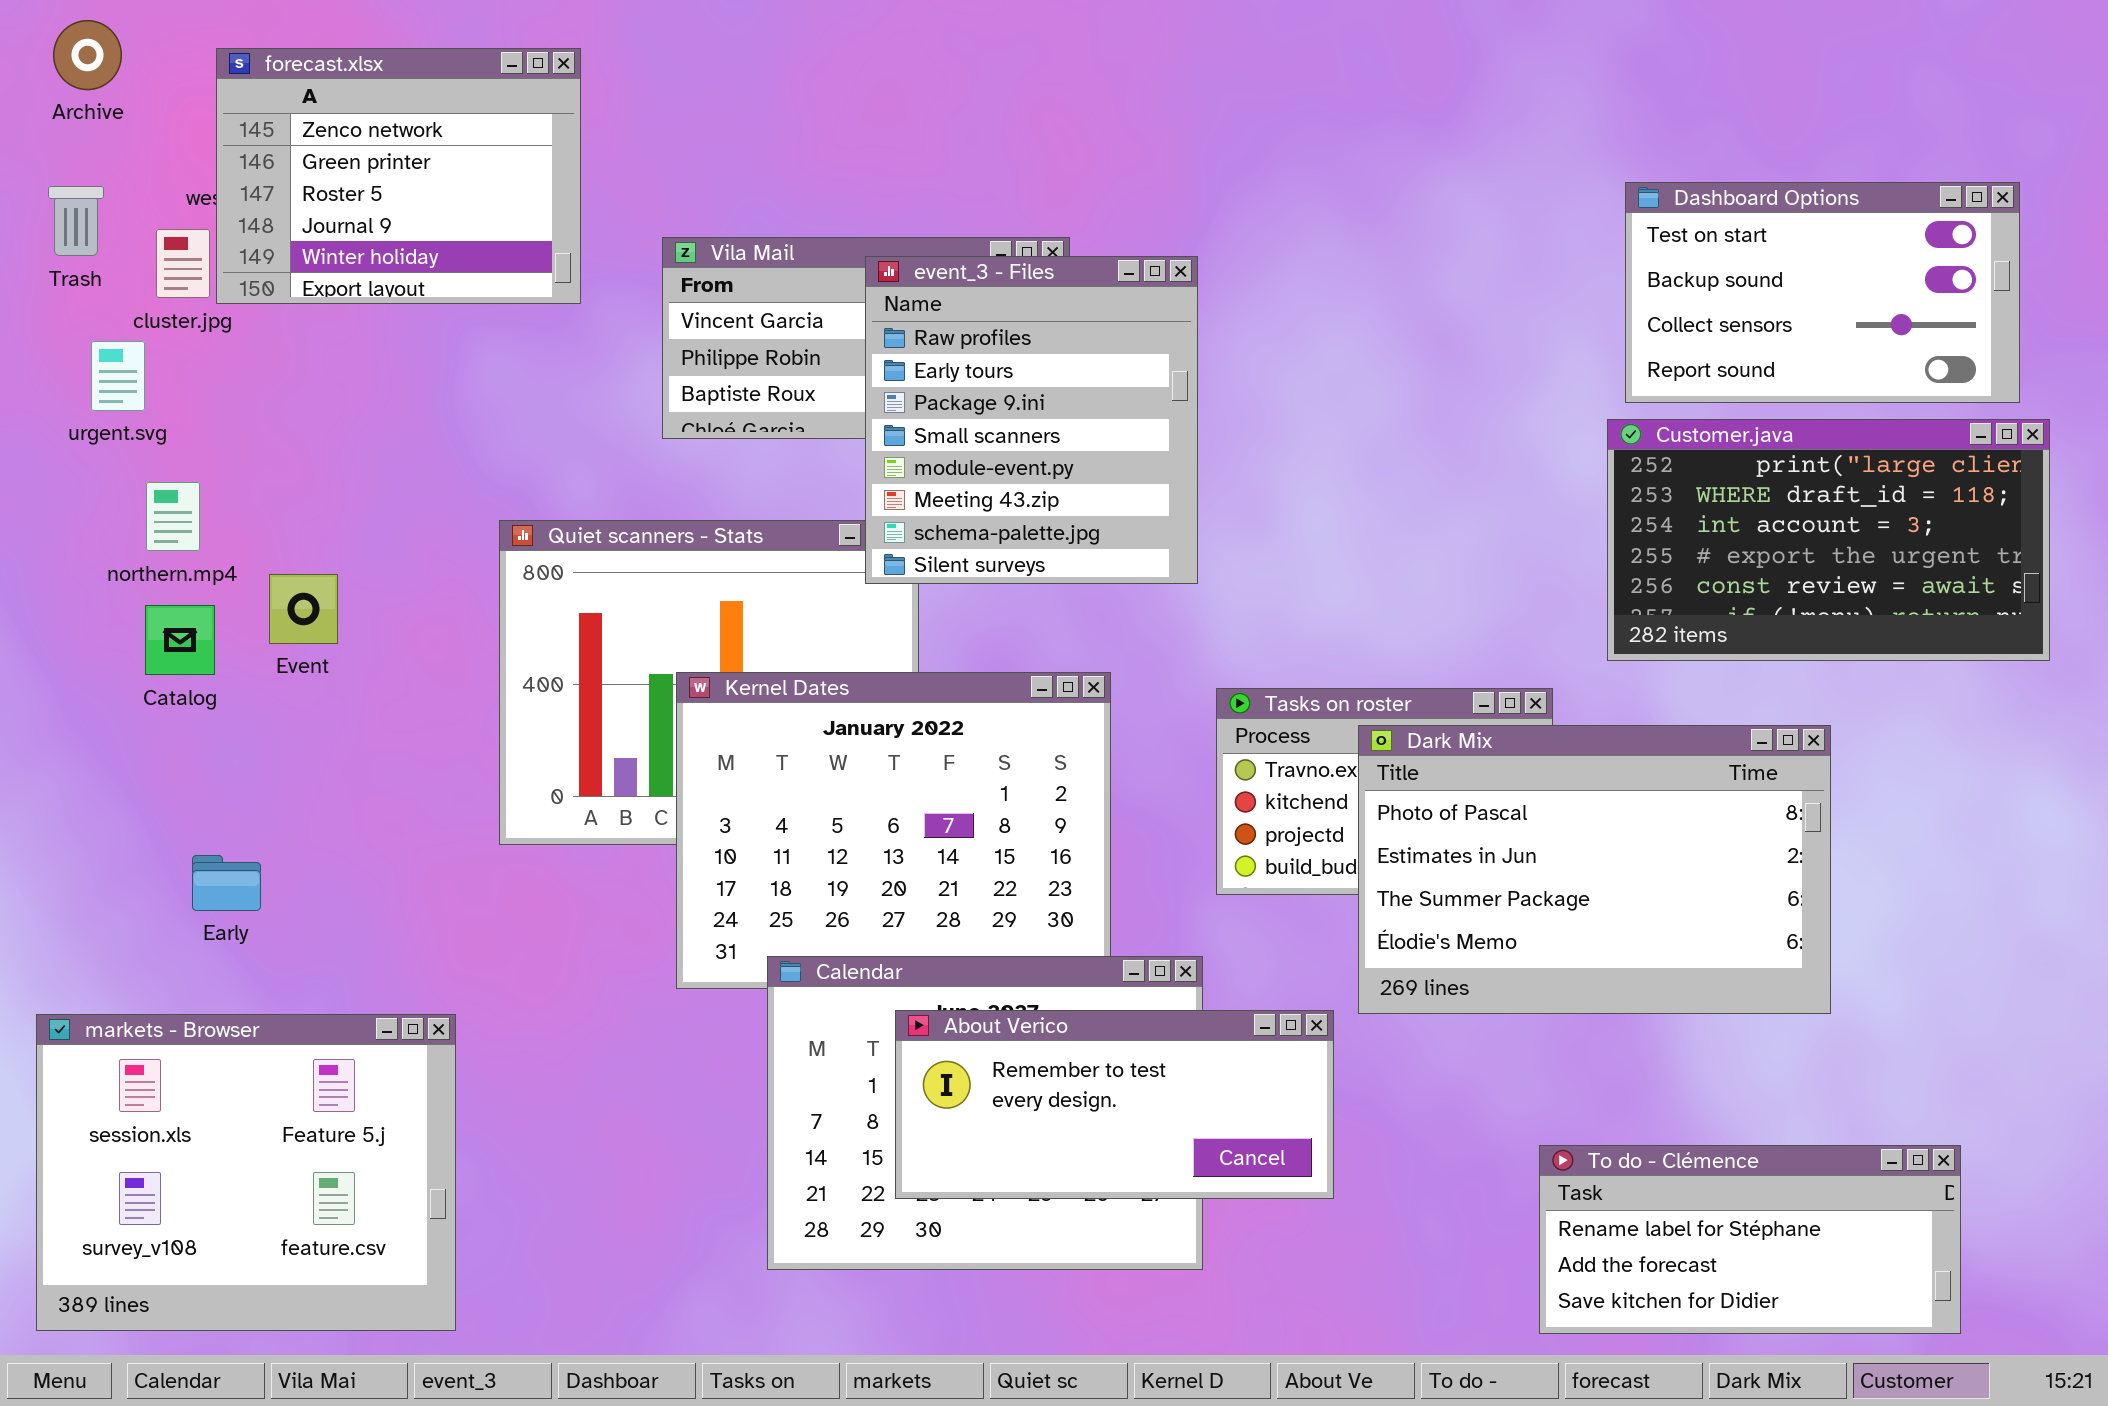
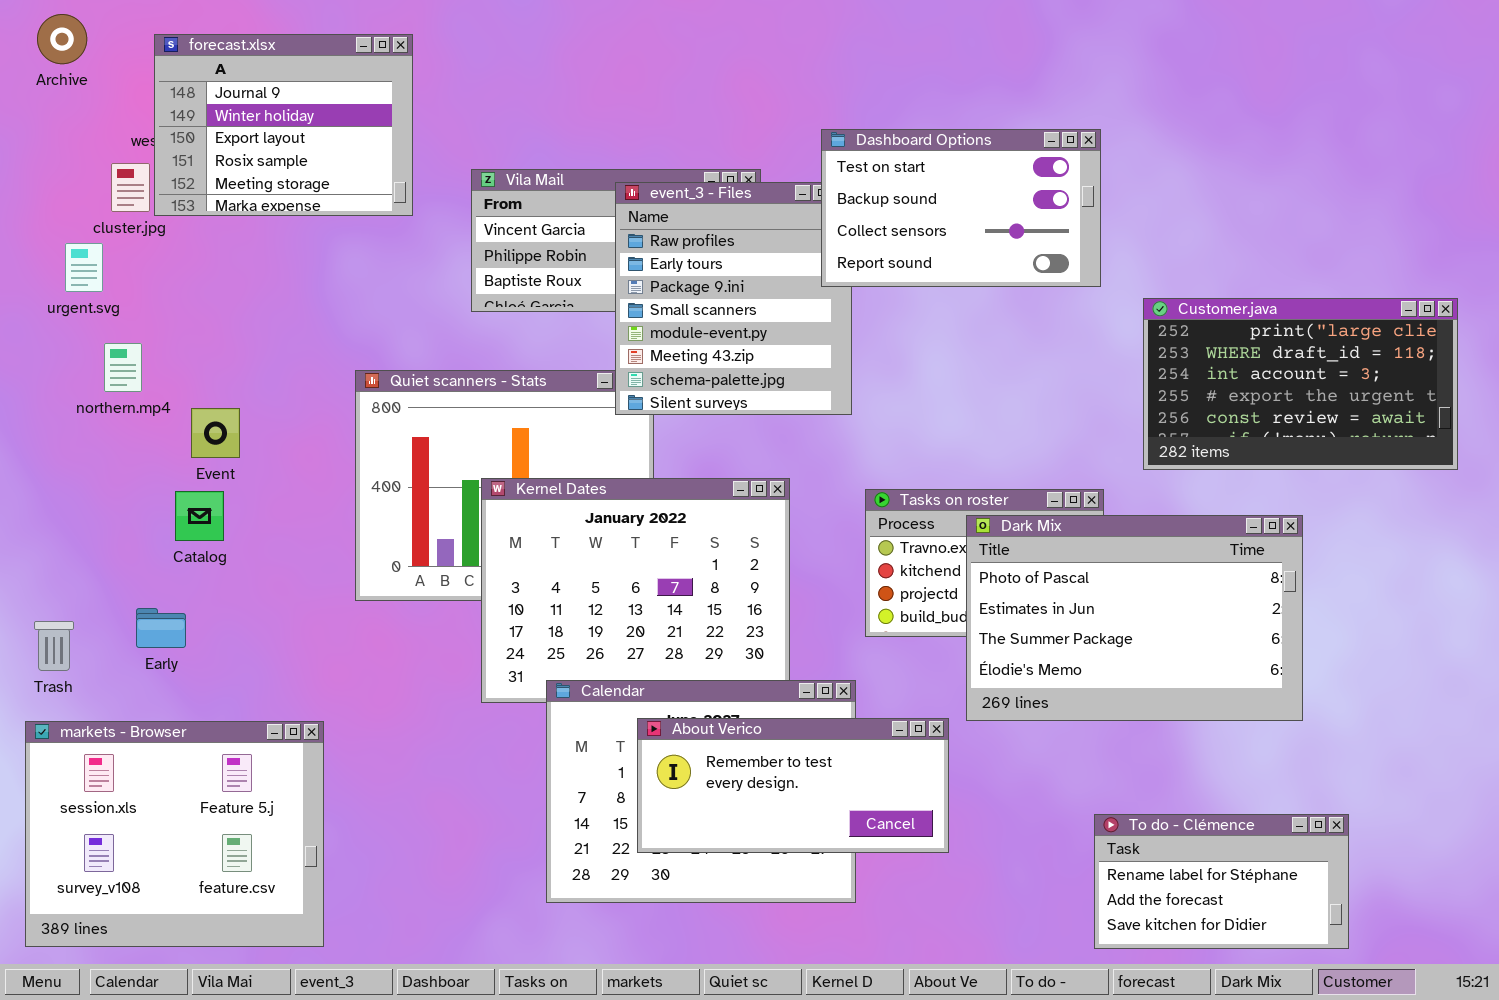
forecast.xlsx: [216,48,581,304] -> [154,34,413,216], scrolled down 3 rows
Dashboard Options: [1625,182,2020,403] -> [821,129,1101,287], moved
Trash: [48,186,104,256] -> [34,621,74,671], moved
Catalog: [145,605,215,675] -> [175,491,224,541], moved
To do - Clémence: [1539,1145,1961,1334] -> [1094,814,1349,949], resized

